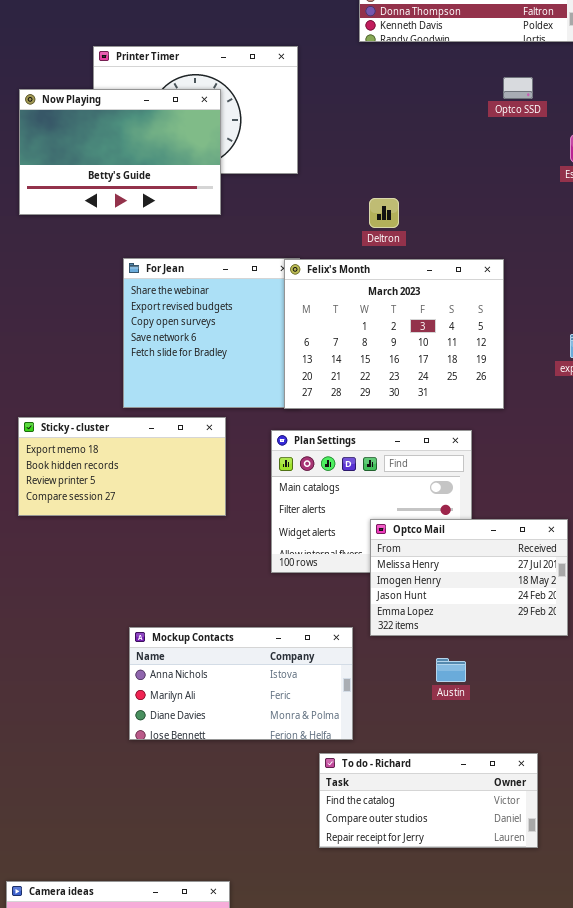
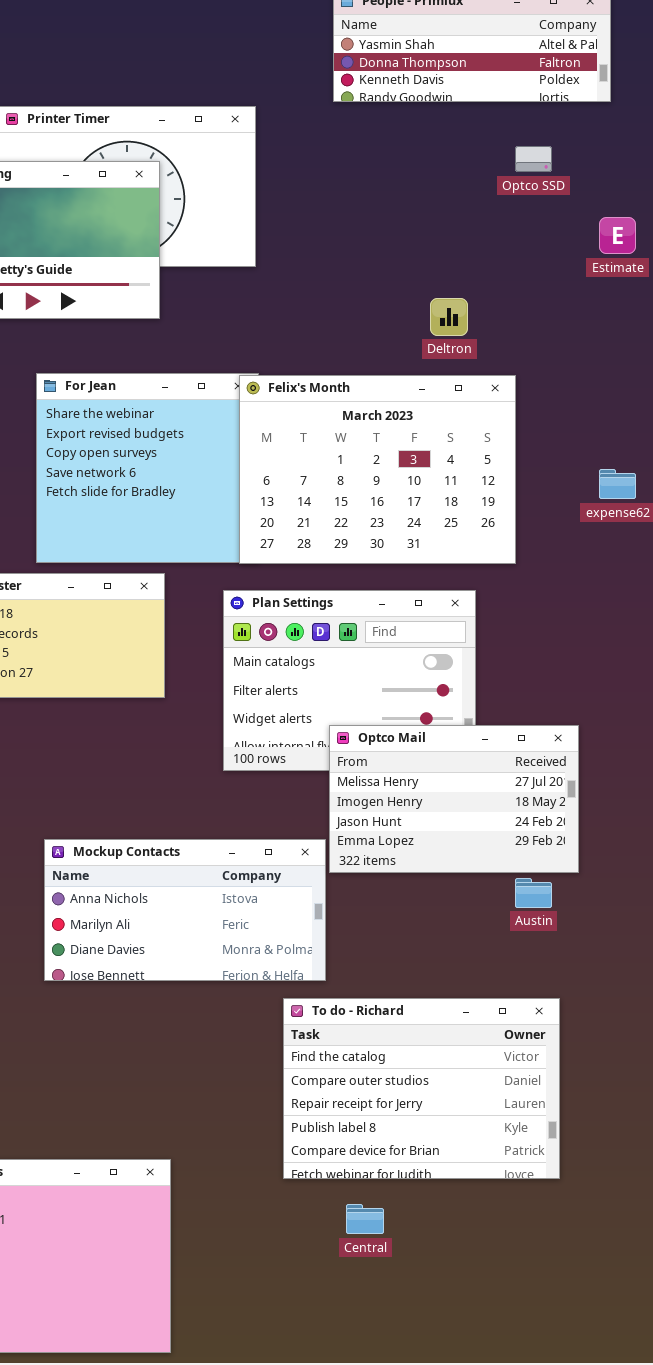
Deltron: [369,198,399,228] -> [430,298,468,336], moved
Optco Mail: [370,519,568,636] -> [329,725,579,873], moved
Austin: [436,658,466,682] -> [515,878,552,908], moved
To do - Richard: [319,753,538,848] -> [283,998,560,1179], resized

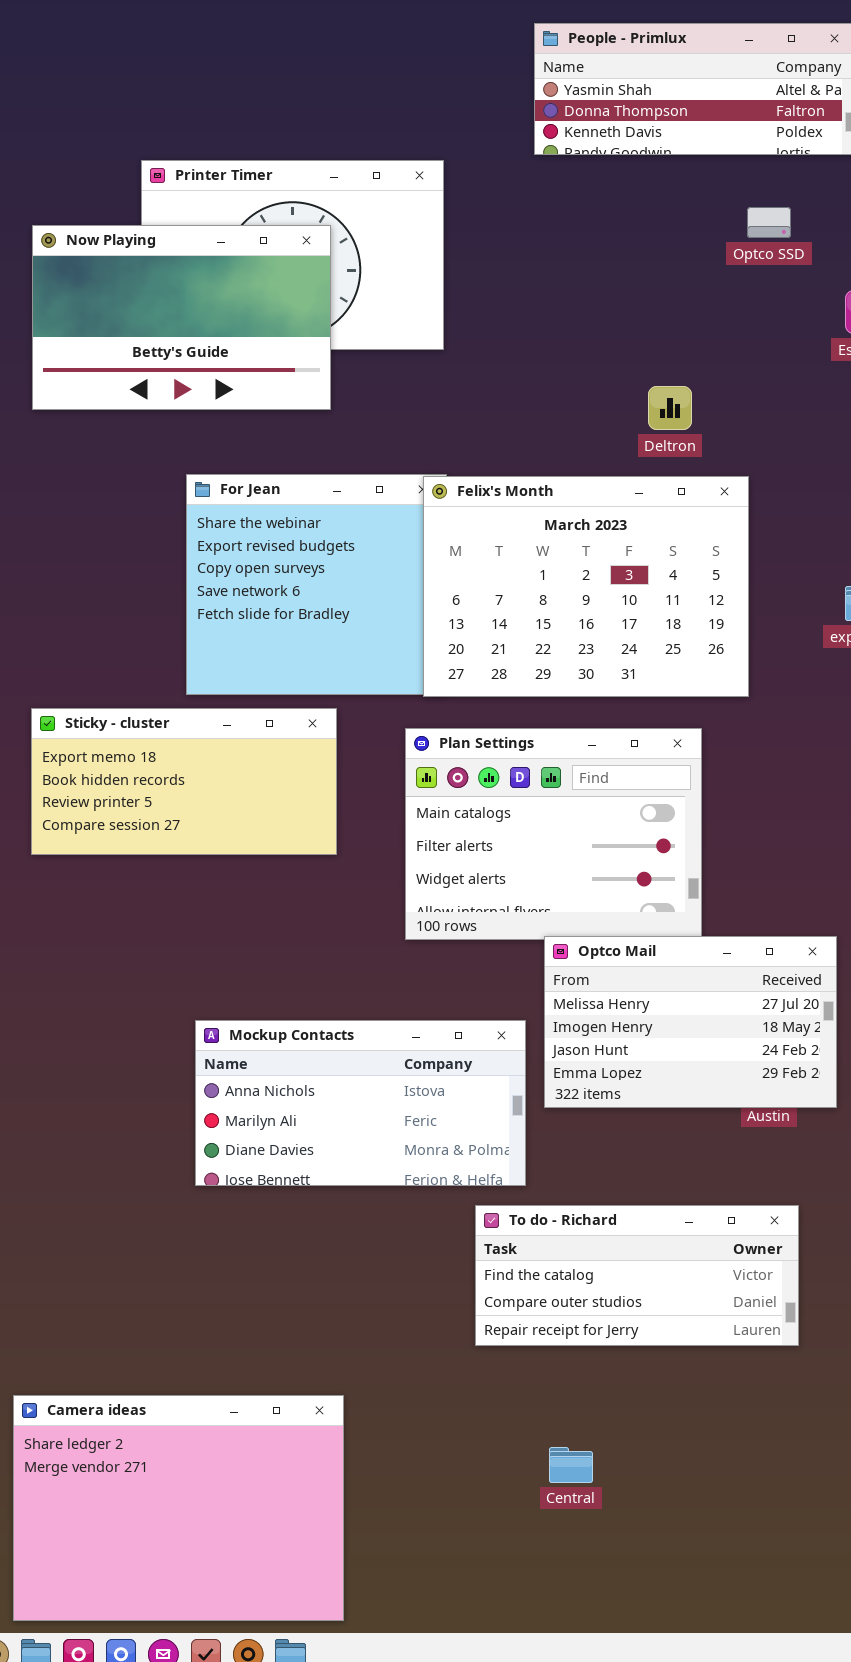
Optco Mail: [329,725,579,873] -> [544,936,837,1108], moved
To do - Richard: [283,998,560,1179] -> [475,1205,799,1346], resized

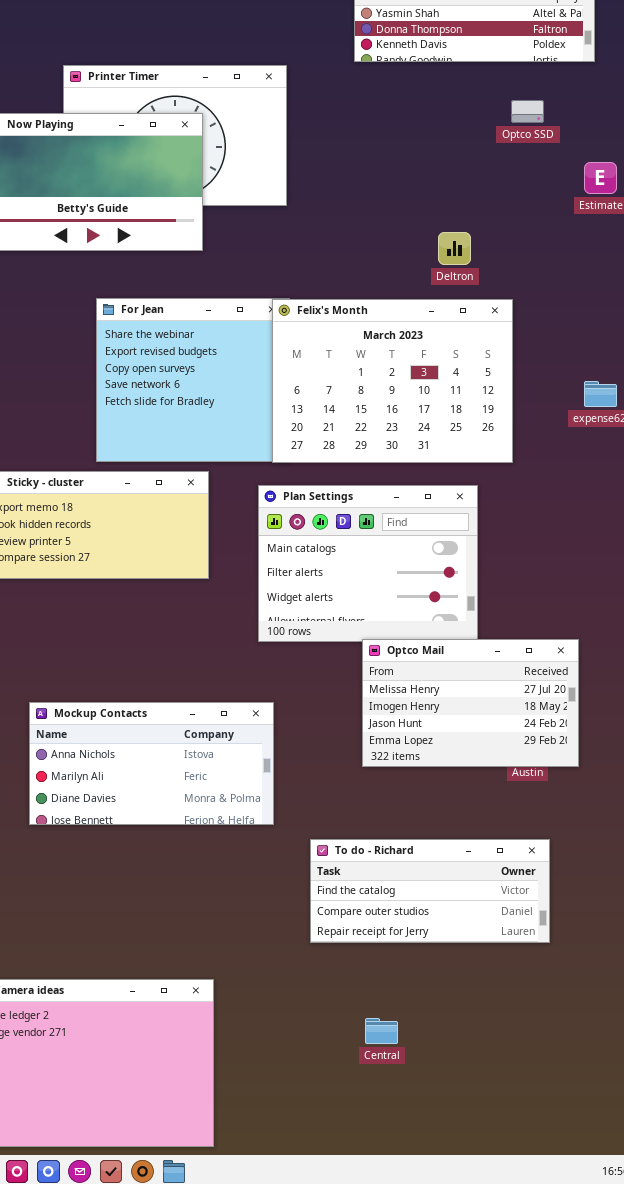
Mockup Contacts: [195,1020,526,1186] -> [29,702,274,825], moved

